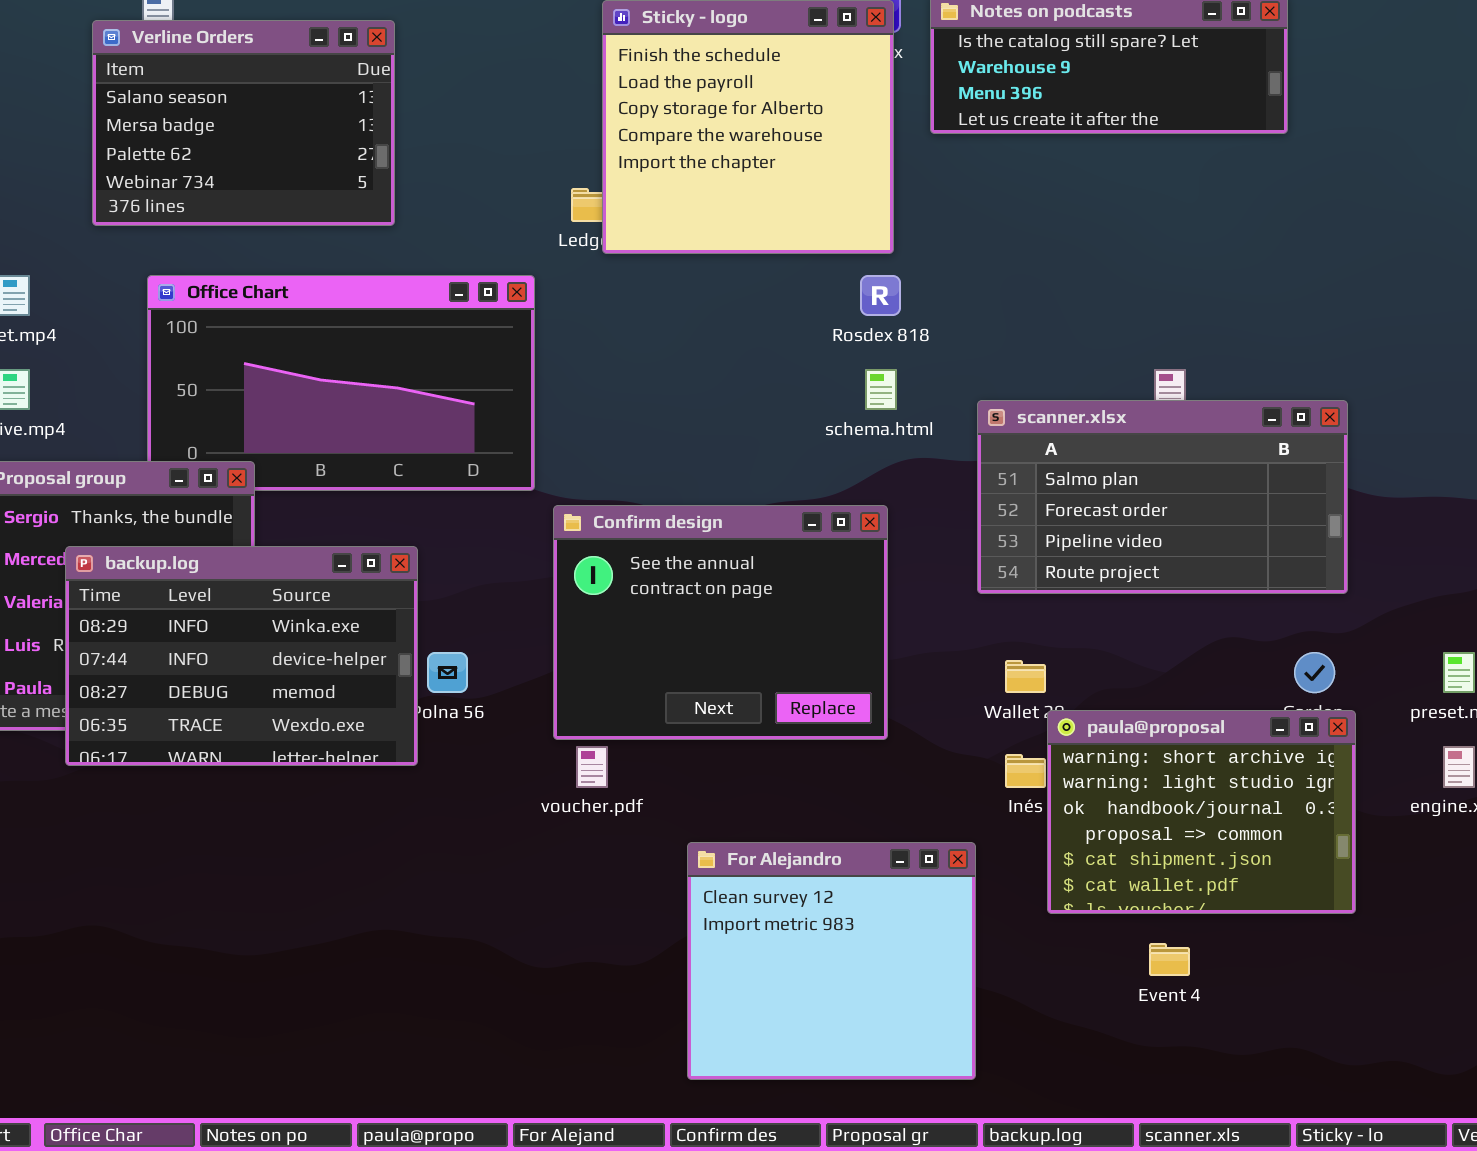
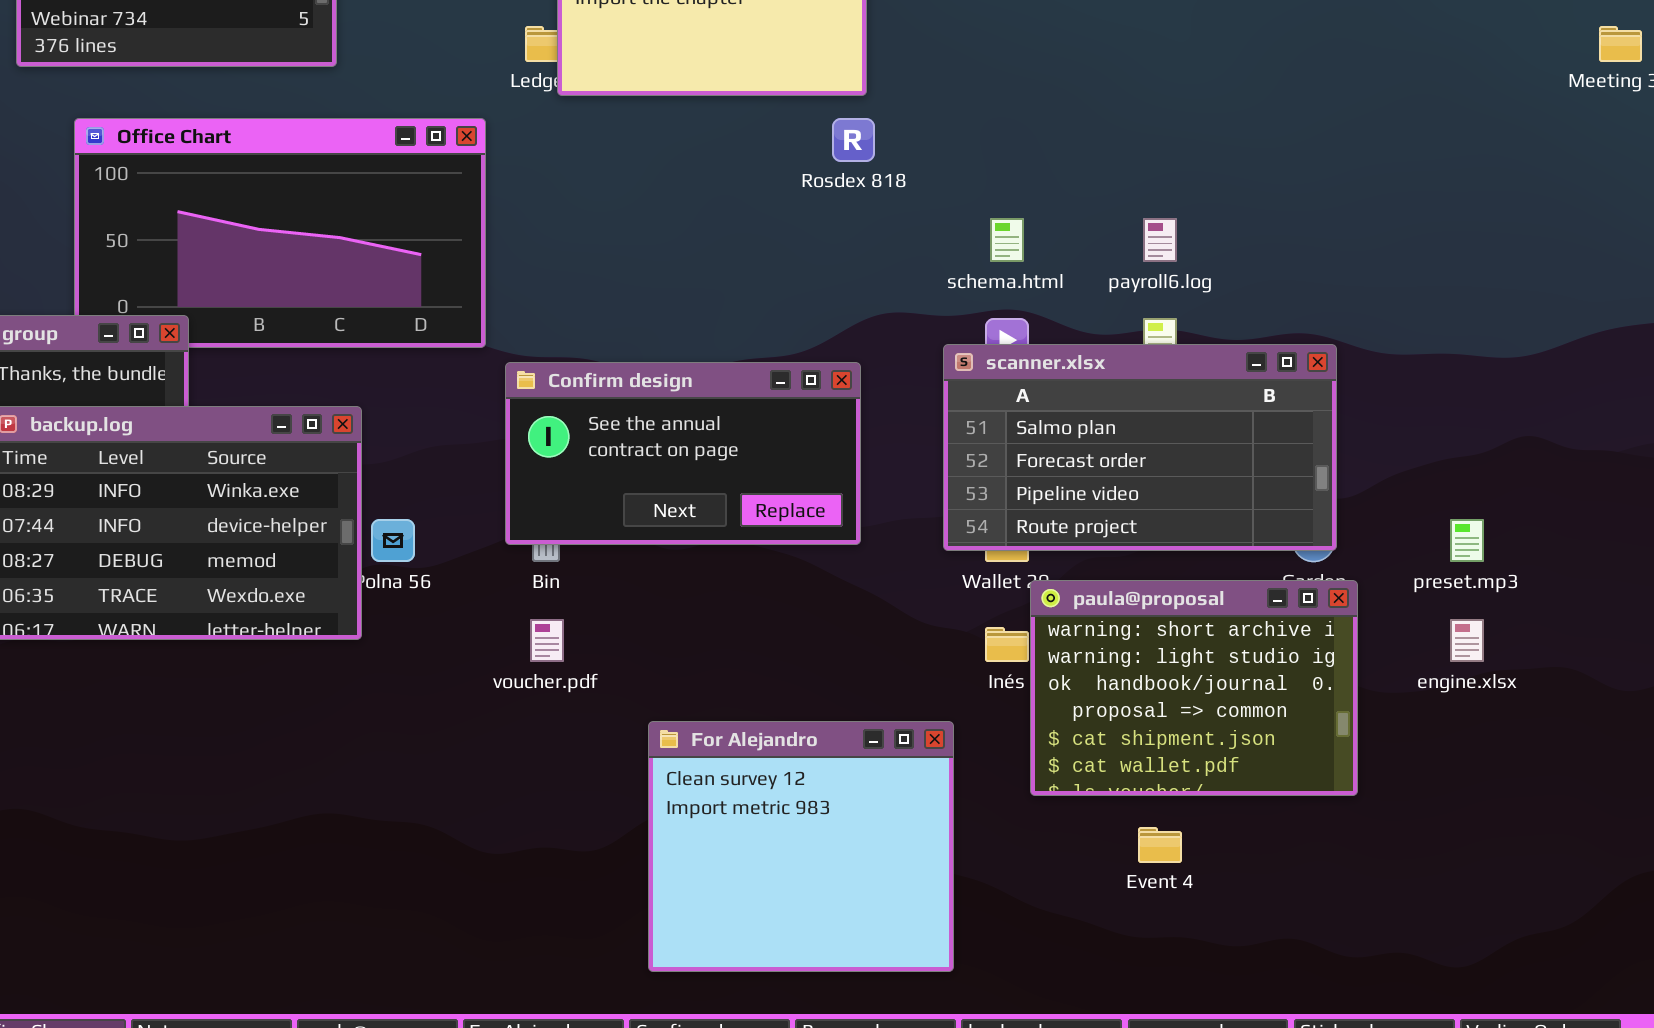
schema.html: [865,369,897,410] -> [990,218,1024,262], moved
scanner.xlsx: [977,400,1348,594] -> [943,344,1337,551], moved
Confirm design: [553,505,888,740] -> [505,362,861,545], resized

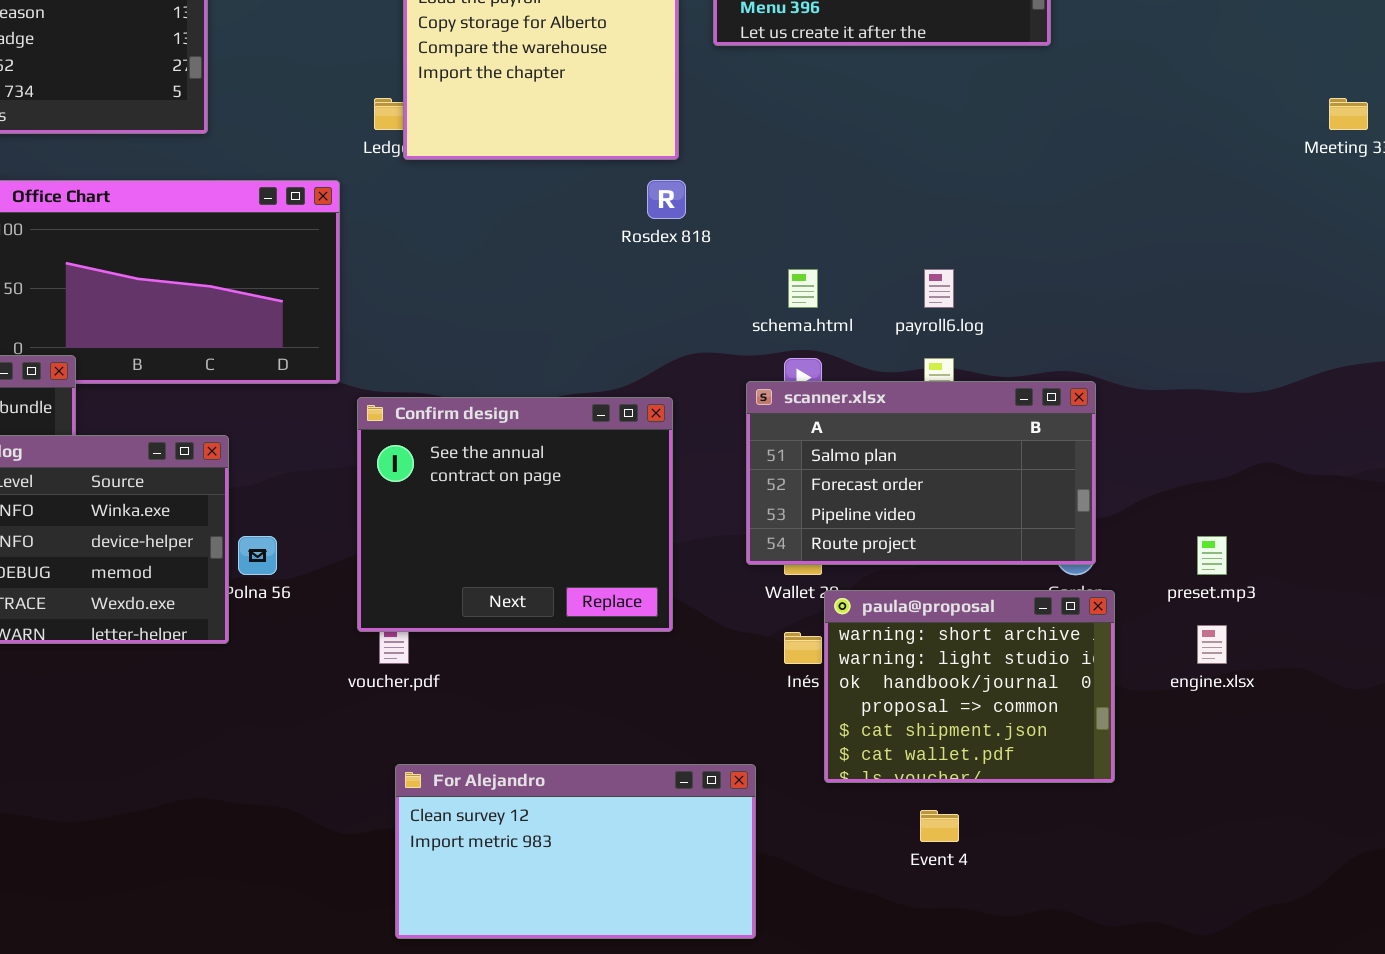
Confirm design: [505,362,861,545] -> [357,397,673,632], resized
For Alejandro: [648,721,954,972] -> [395,764,756,939], resized

